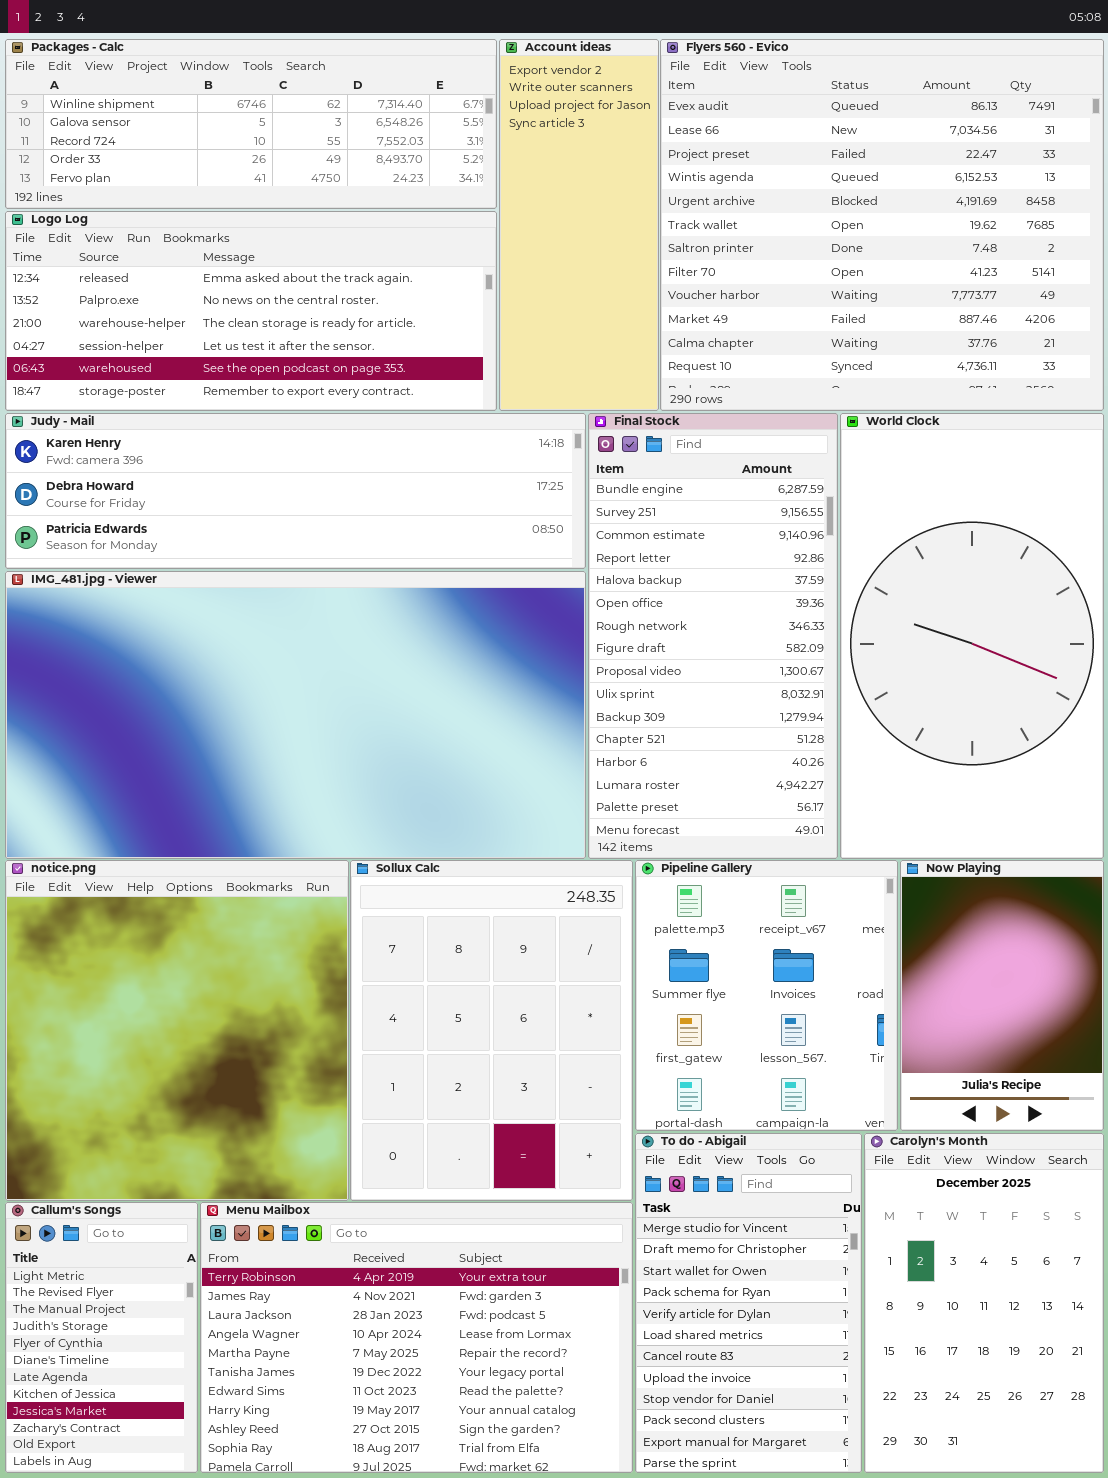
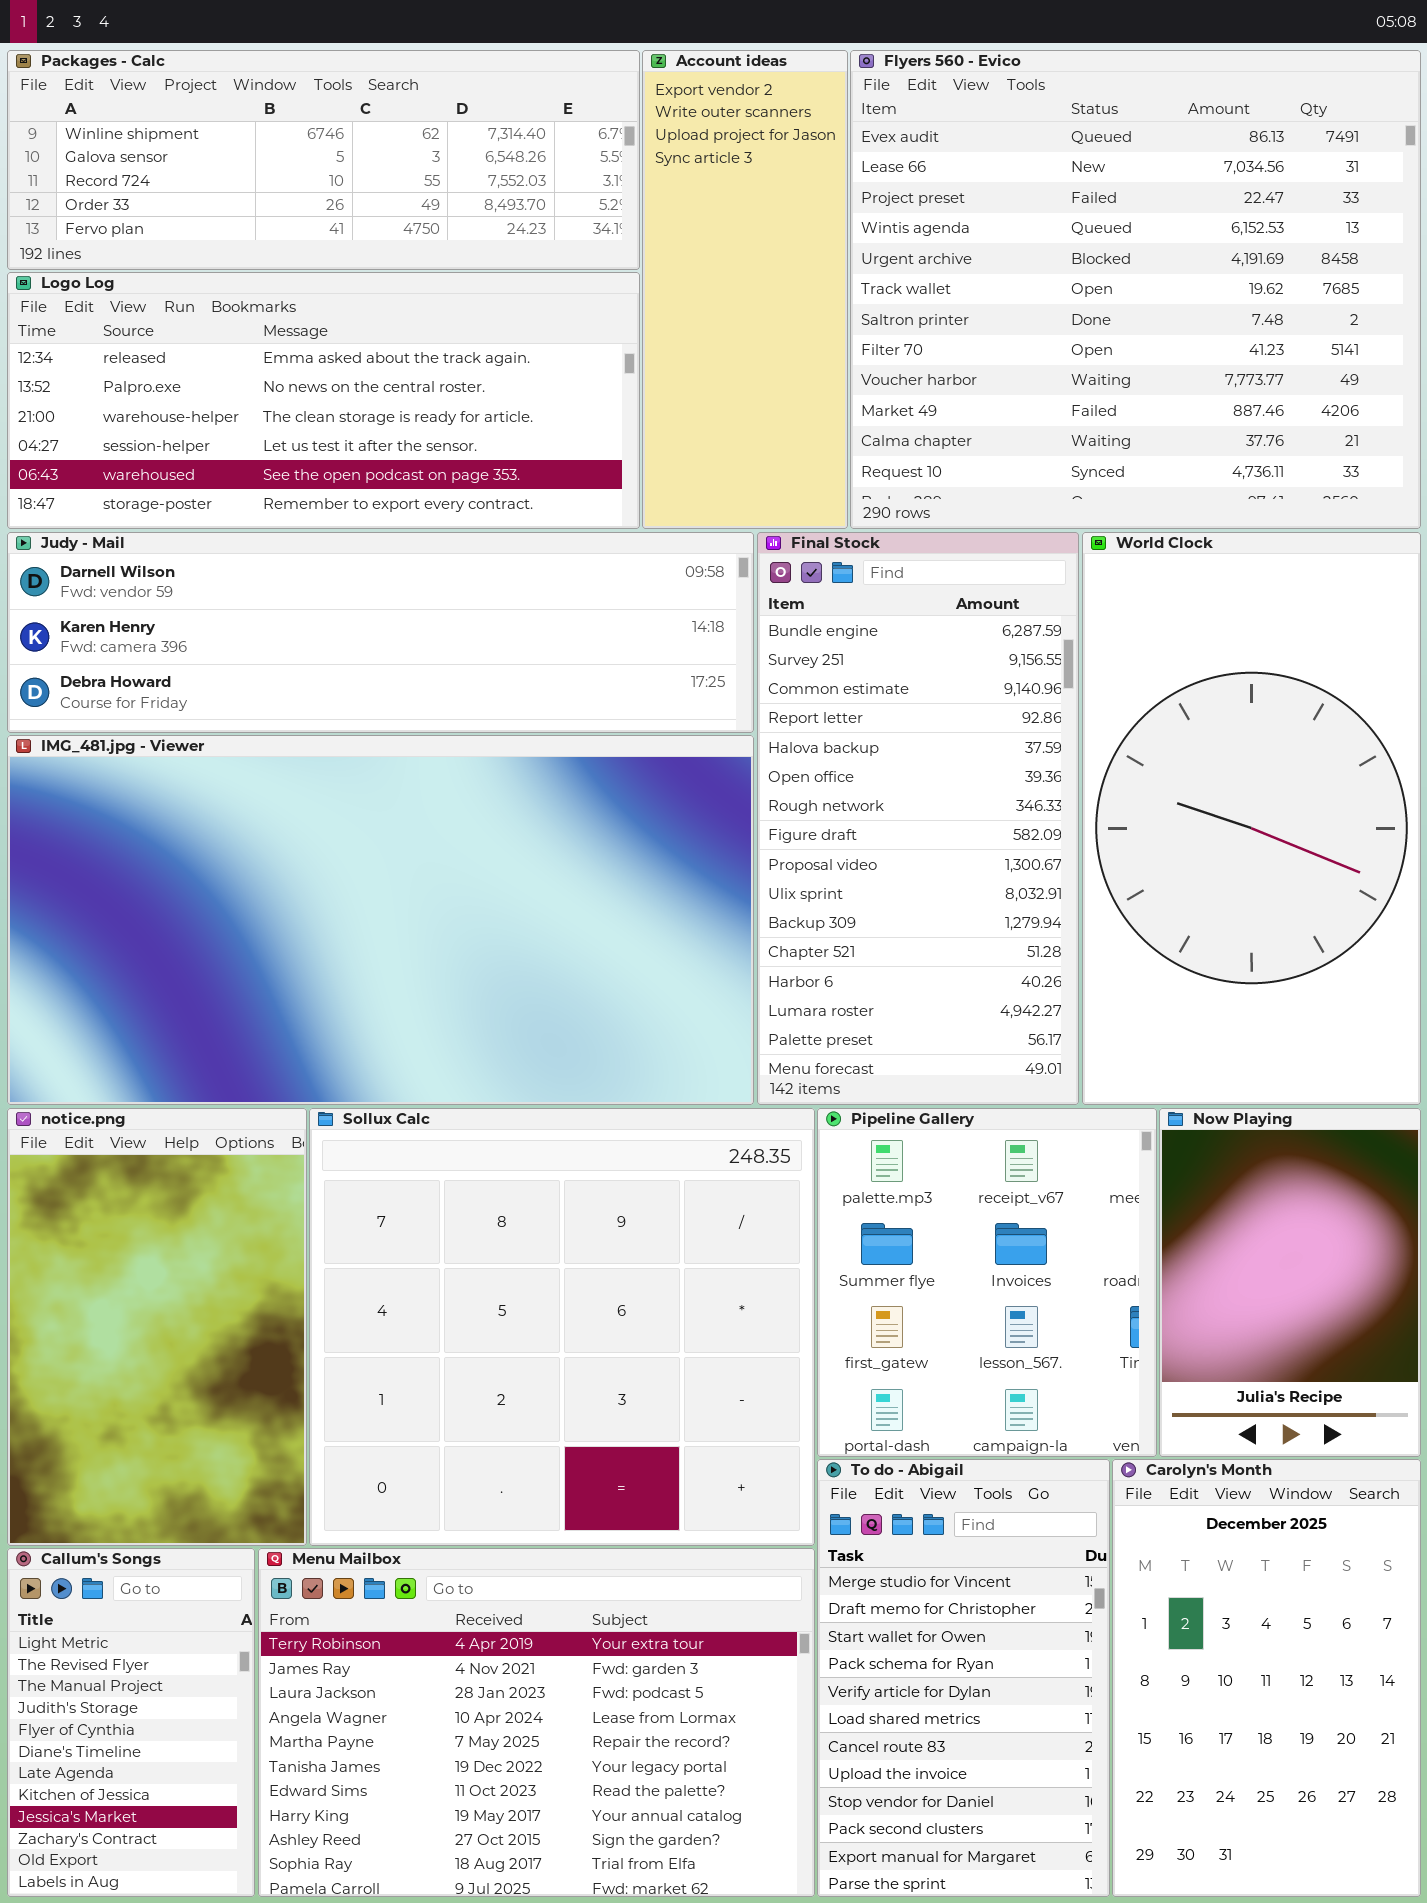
Judy - Mail: [5,413,586,569] -> [7,532,754,733], scrolled up 1 row
notice.png: [5,860,349,1201] -> [7,1108,307,1546], resized
Sollux Calc: [350,860,633,1201] -> [309,1108,815,1546], resized

